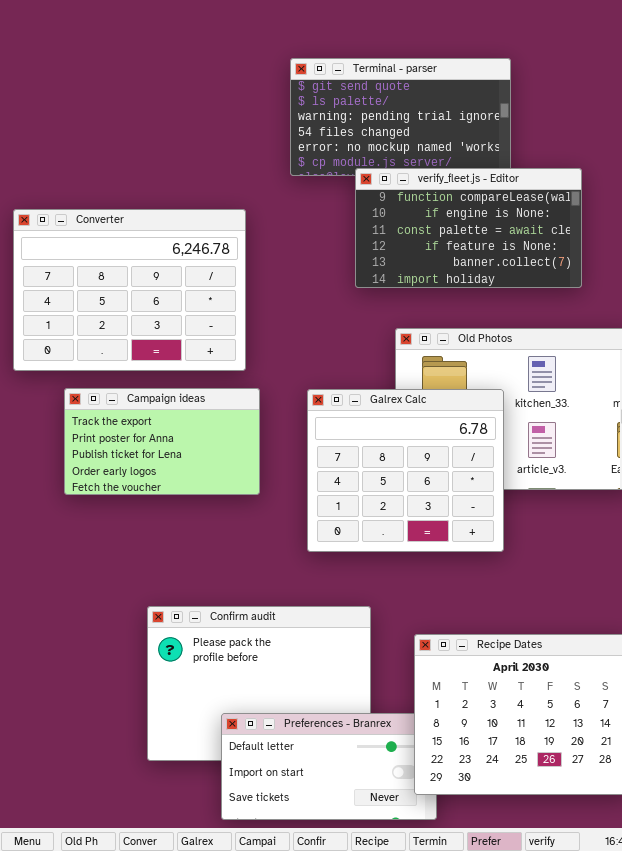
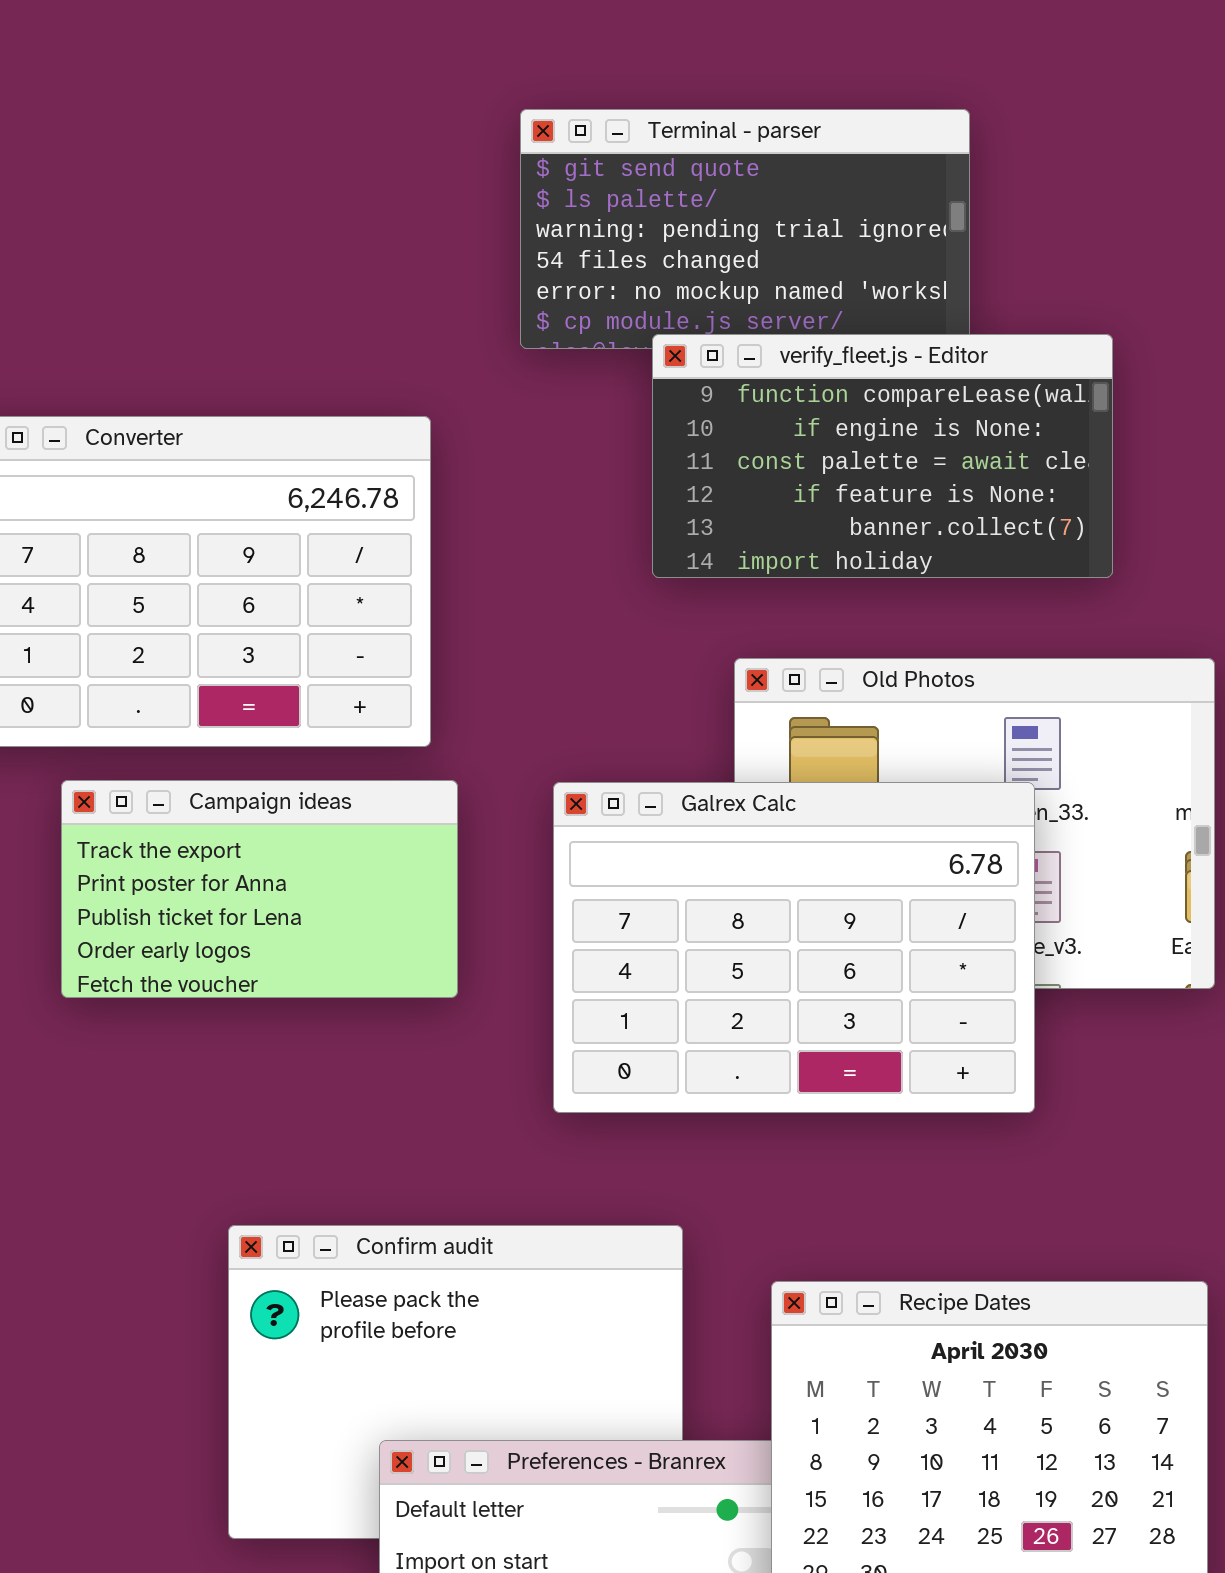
Galrex Calc: [307,389,504,552] -> [553,782,1035,1113], resized

